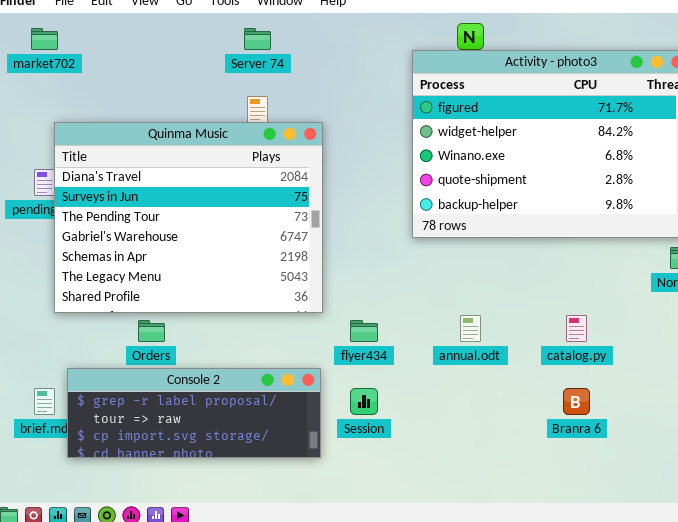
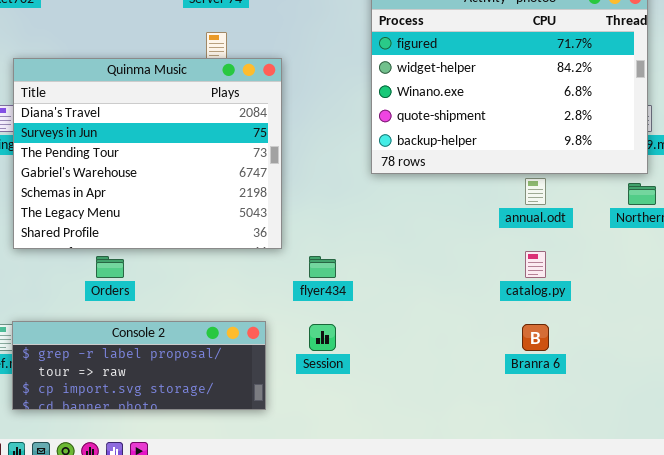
annual.odt: [460,315,481,342] -> [525,178,546,205], moved
Console 2: [67,368,321,458] -> [12,321,266,410], moved

